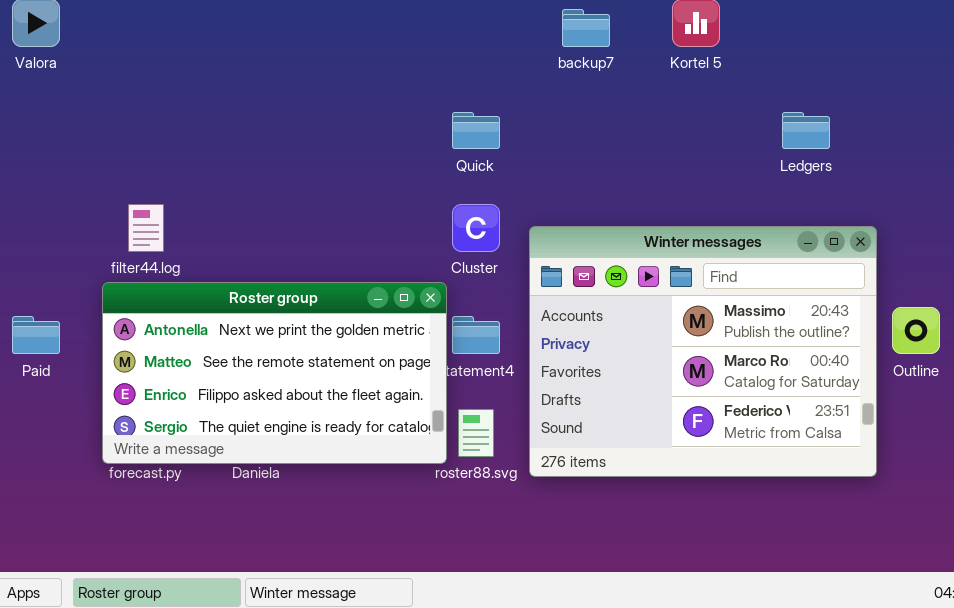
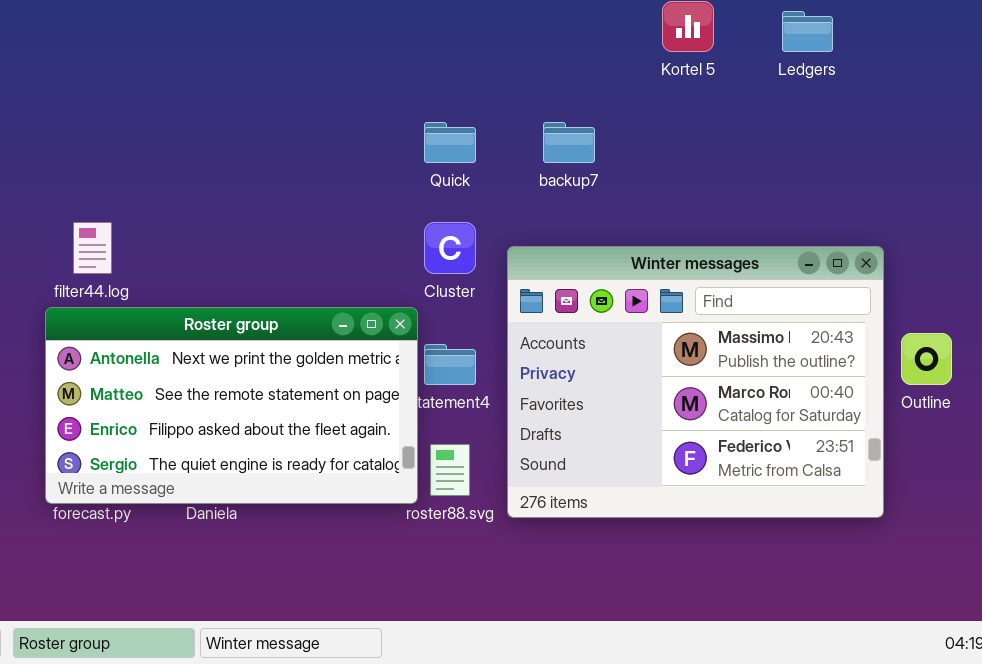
backup7: [562,9,610,47] -> [543,122,595,163], moved
Ledgers: [782,112,830,149] -> [782,11,833,52], moved

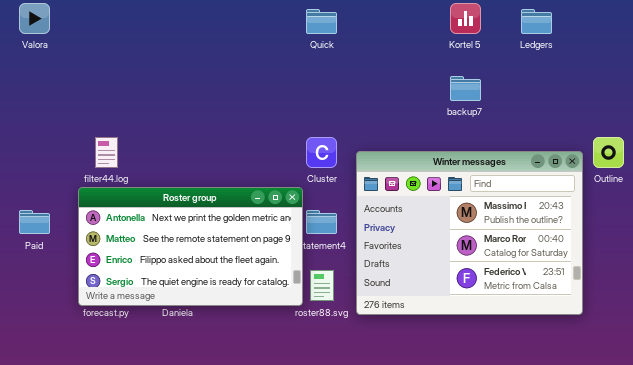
Quick: [424,122,476,163] -> [306,9,337,34], moved
backup7: [543,122,595,163] -> [450,76,481,101], moved
Outline: [901,333,952,385] -> [593,137,624,168], moved

